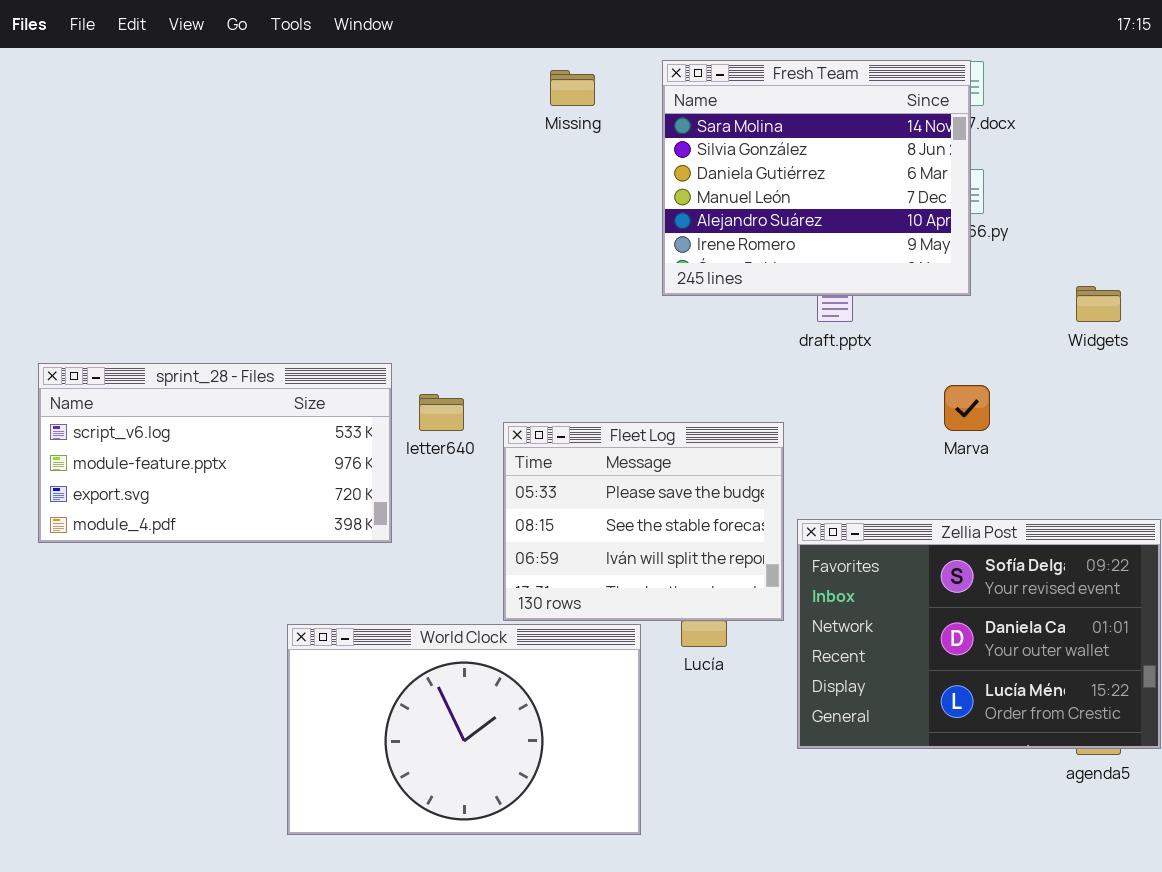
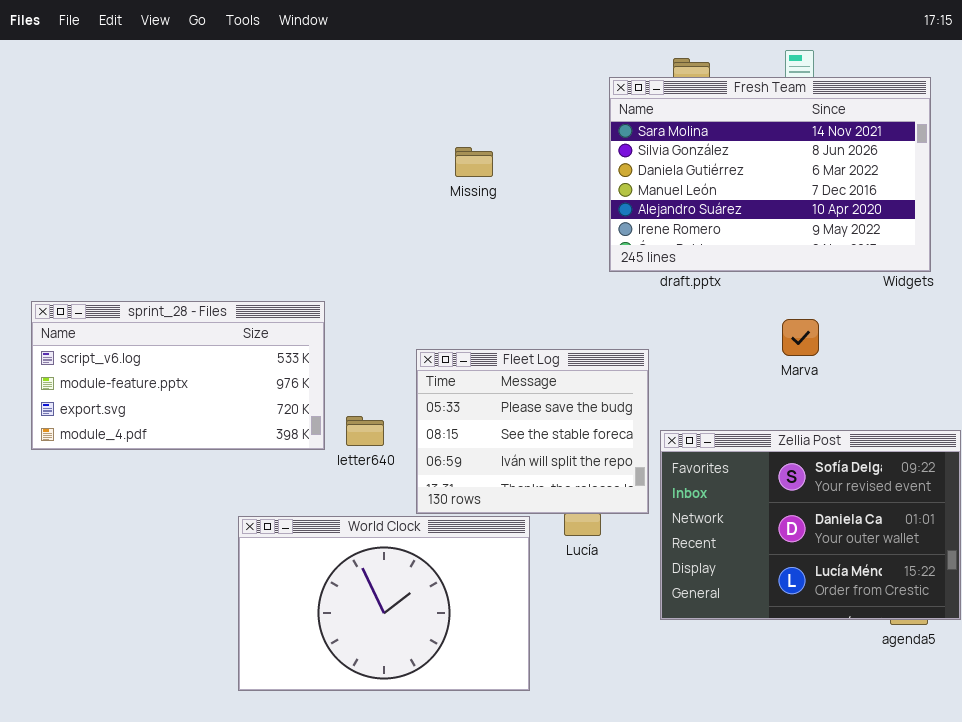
Fresh Team: [662,60,971,296] -> [609,77,931,272], moved, resized
Missing: [550,70,595,106] -> [455,147,493,177], moved
letter640: [419,394,464,431] -> [346,416,384,446], moved

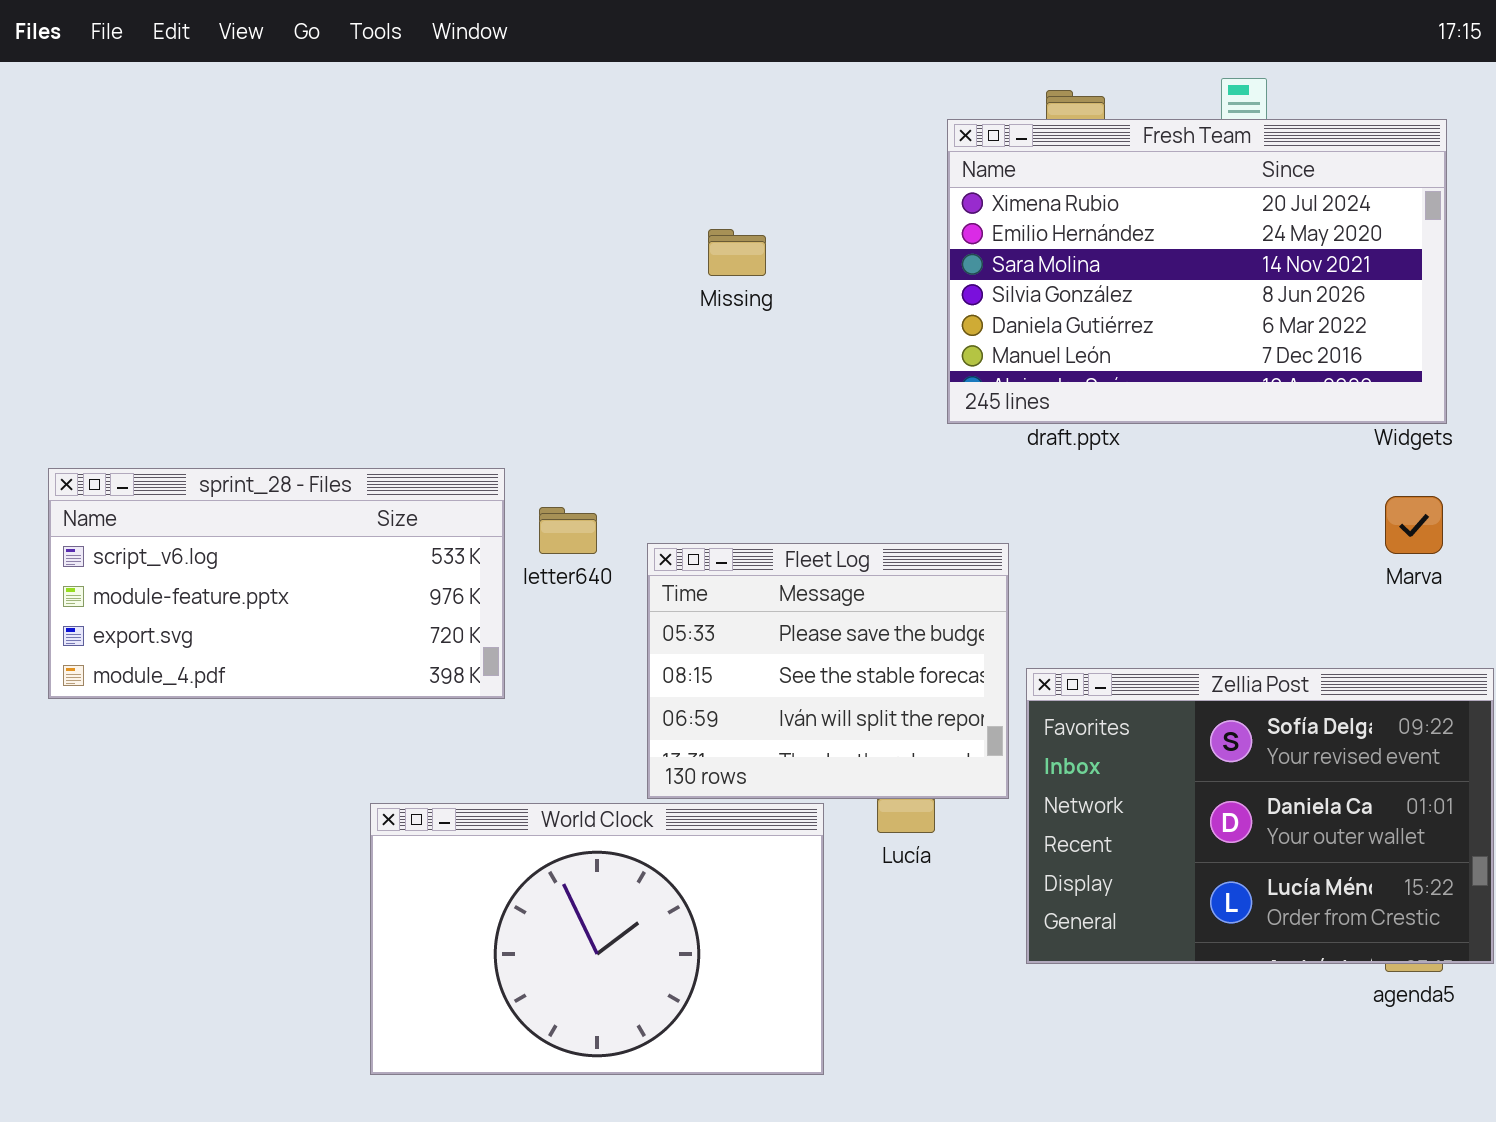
Fresh Team: [609,77,931,272] -> [947,119,1447,424], scrolled up 2 rows
Marva: [782,319,819,356] -> [1385,496,1443,554], moved
letter640: [346,416,384,446] -> [539,507,597,554], moved

